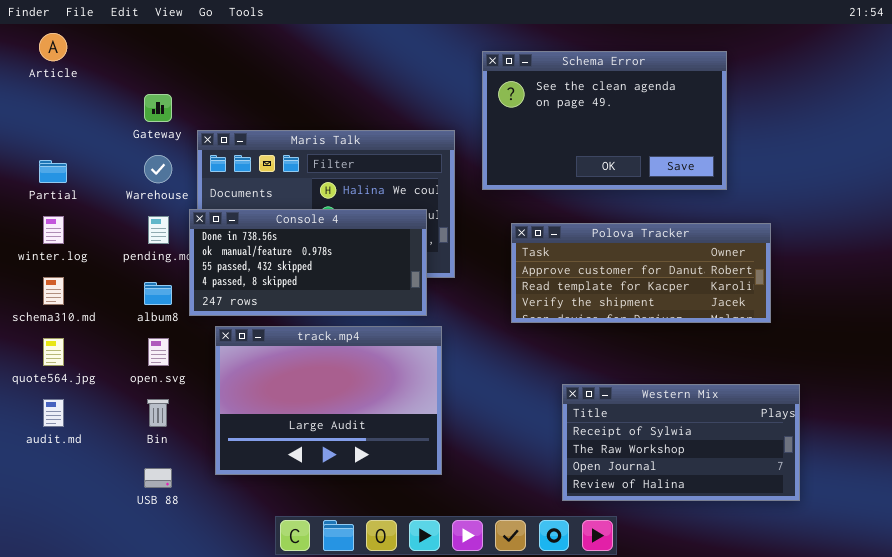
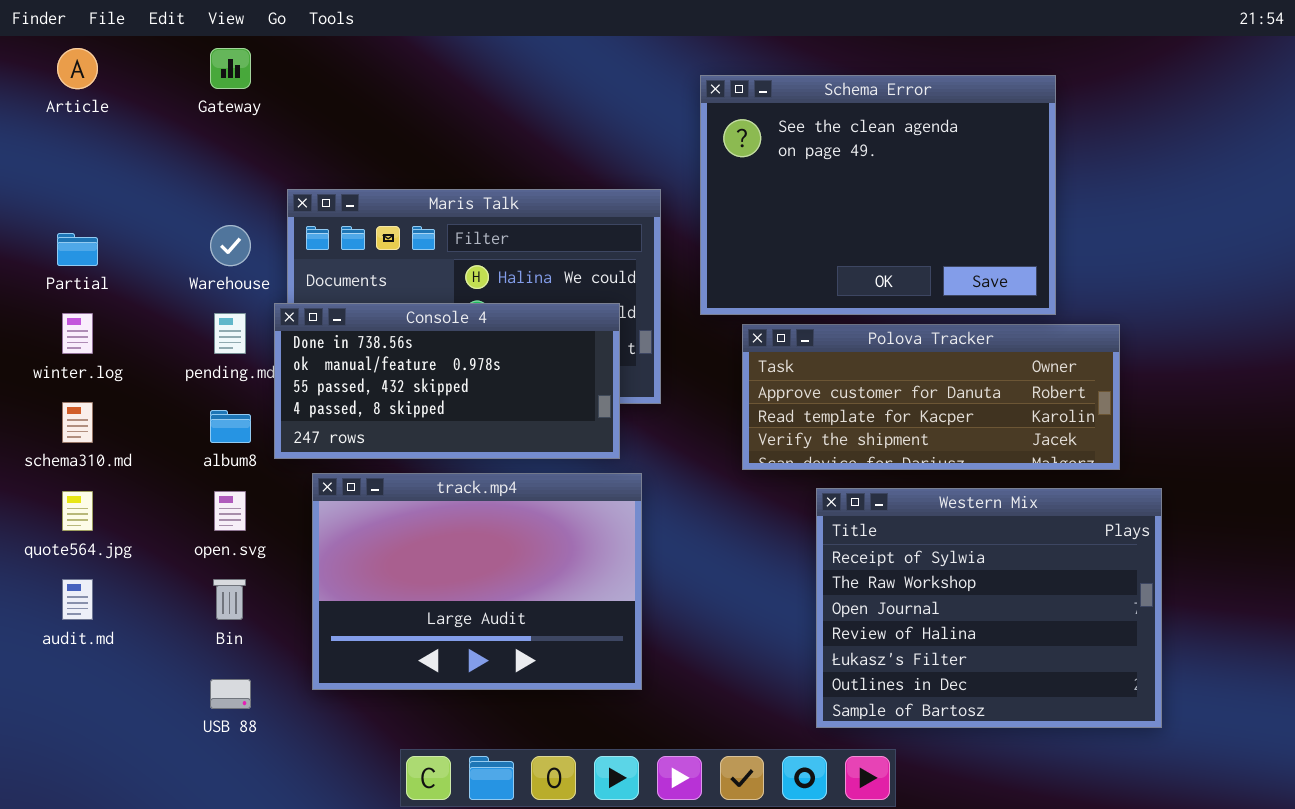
Schema Error: [482,51,727,190] -> [700,75,1056,315], resized
Gateway: [144,94,172,122] -> [210,48,251,89], moved
Western Mix: [562,384,800,501] -> [816,488,1162,728], resized

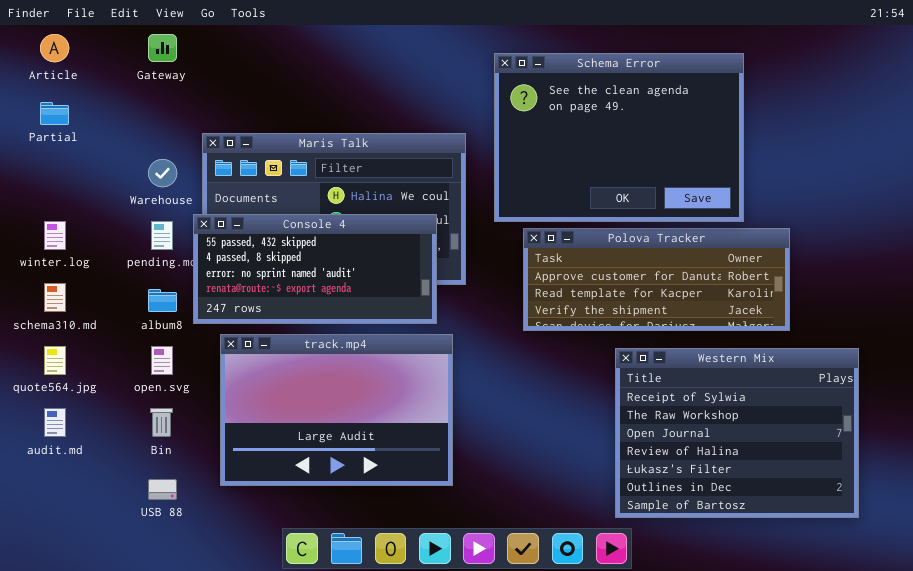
Partial: [57,233,98,266] -> [40,102,69,125], moved
Console 4: [274,303,620,459] -> [193,214,437,324], scrolled down 2 rows
Western Mix: [816,488,1162,728] -> [615,348,859,518], moved

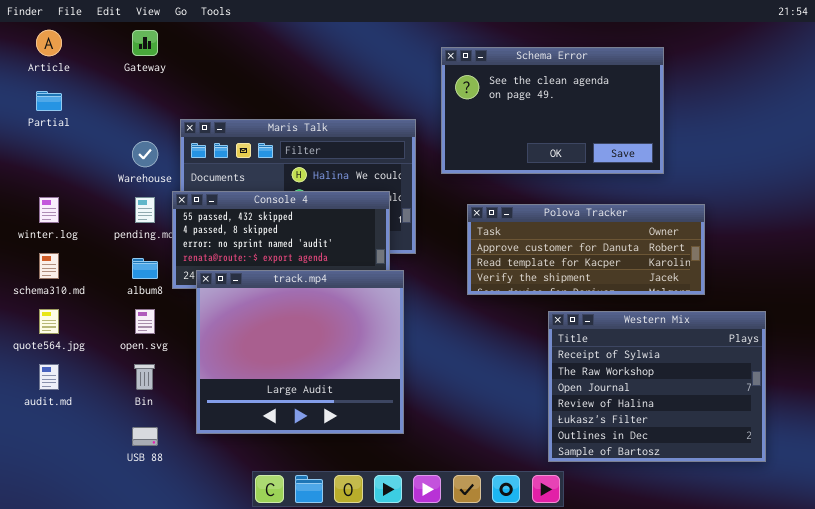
Schema Error: [494,53,744,222] -> [441,47,664,174], resized
track.mp4: [220,334,453,486] -> [196,270,404,434], resized

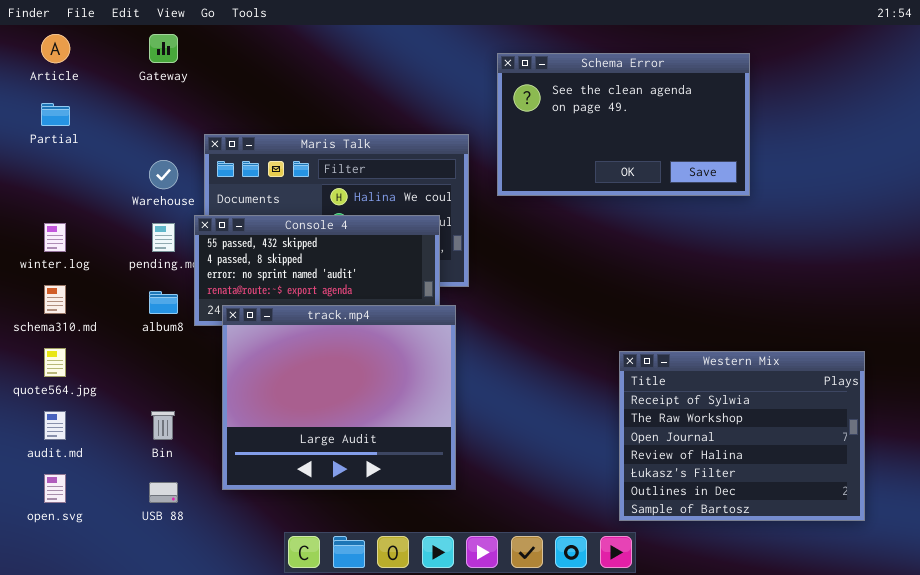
Polova Tracker: [467,204,705,295] -> none, closed
open.svg: [135,309,155,334] -> [44,474,66,503], moved

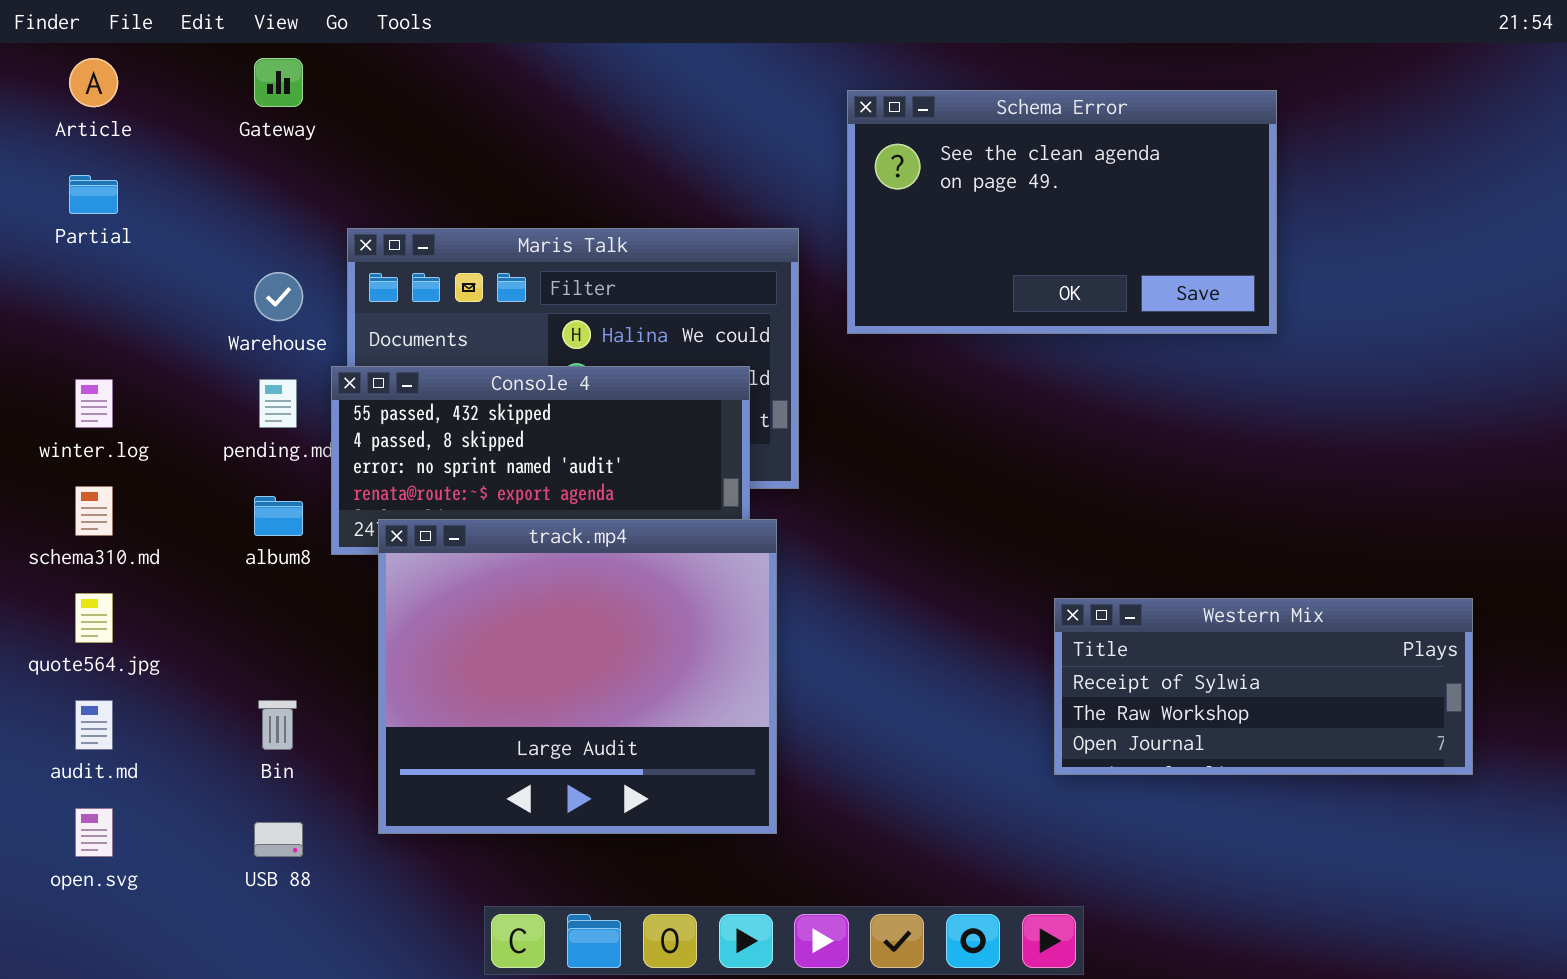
Western Mix: [619,351,865,521] -> [1054,598,1473,775], resized

